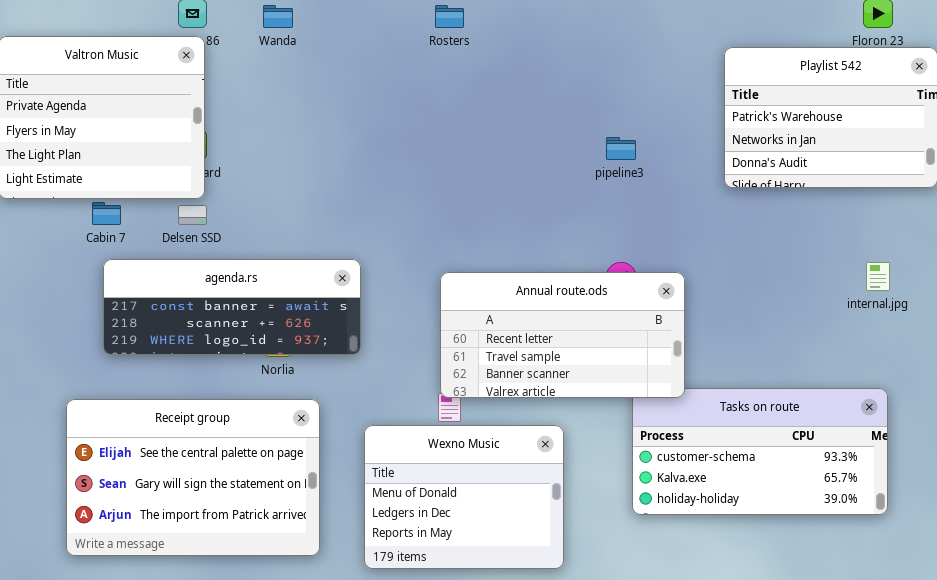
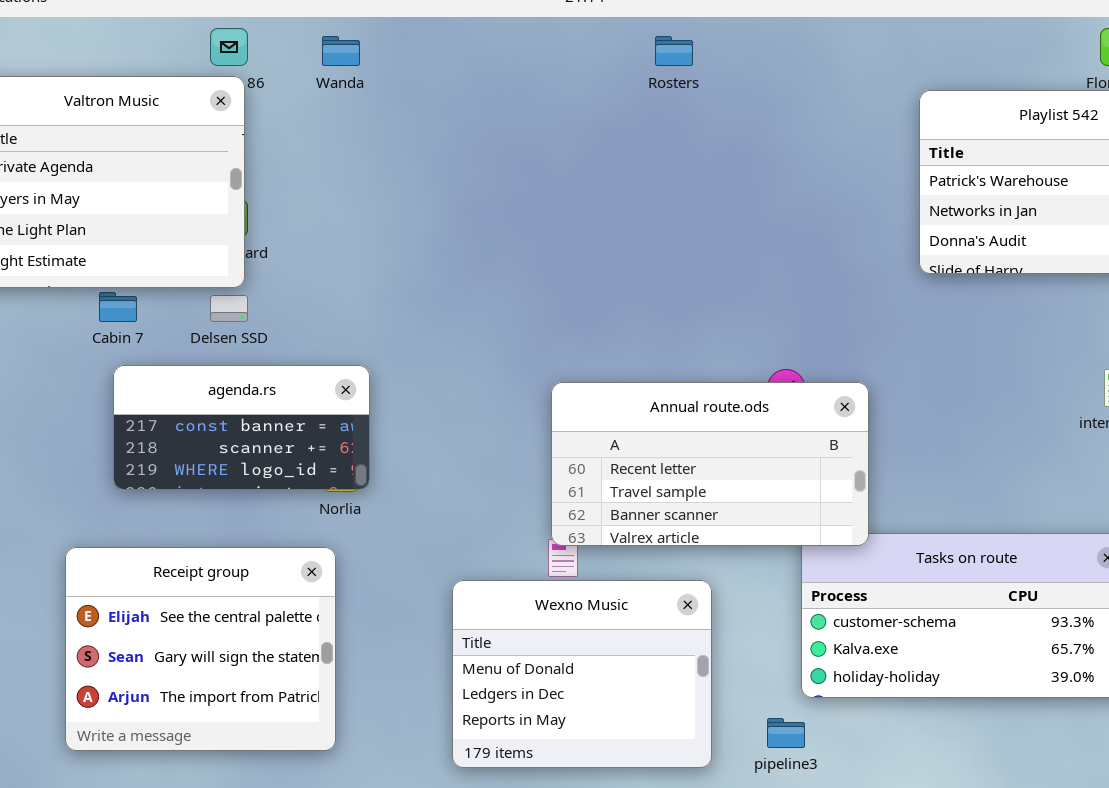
Rosters: [435,5,464,28] -> [655,36,693,66], moved
pipeline3: [606,137,636,160] -> [767,718,805,748], moved
agenda.rs: [103,259,361,355] -> [113,365,370,490], resized
Receipt group: [66,399,320,556] -> [65,547,336,751], resized

